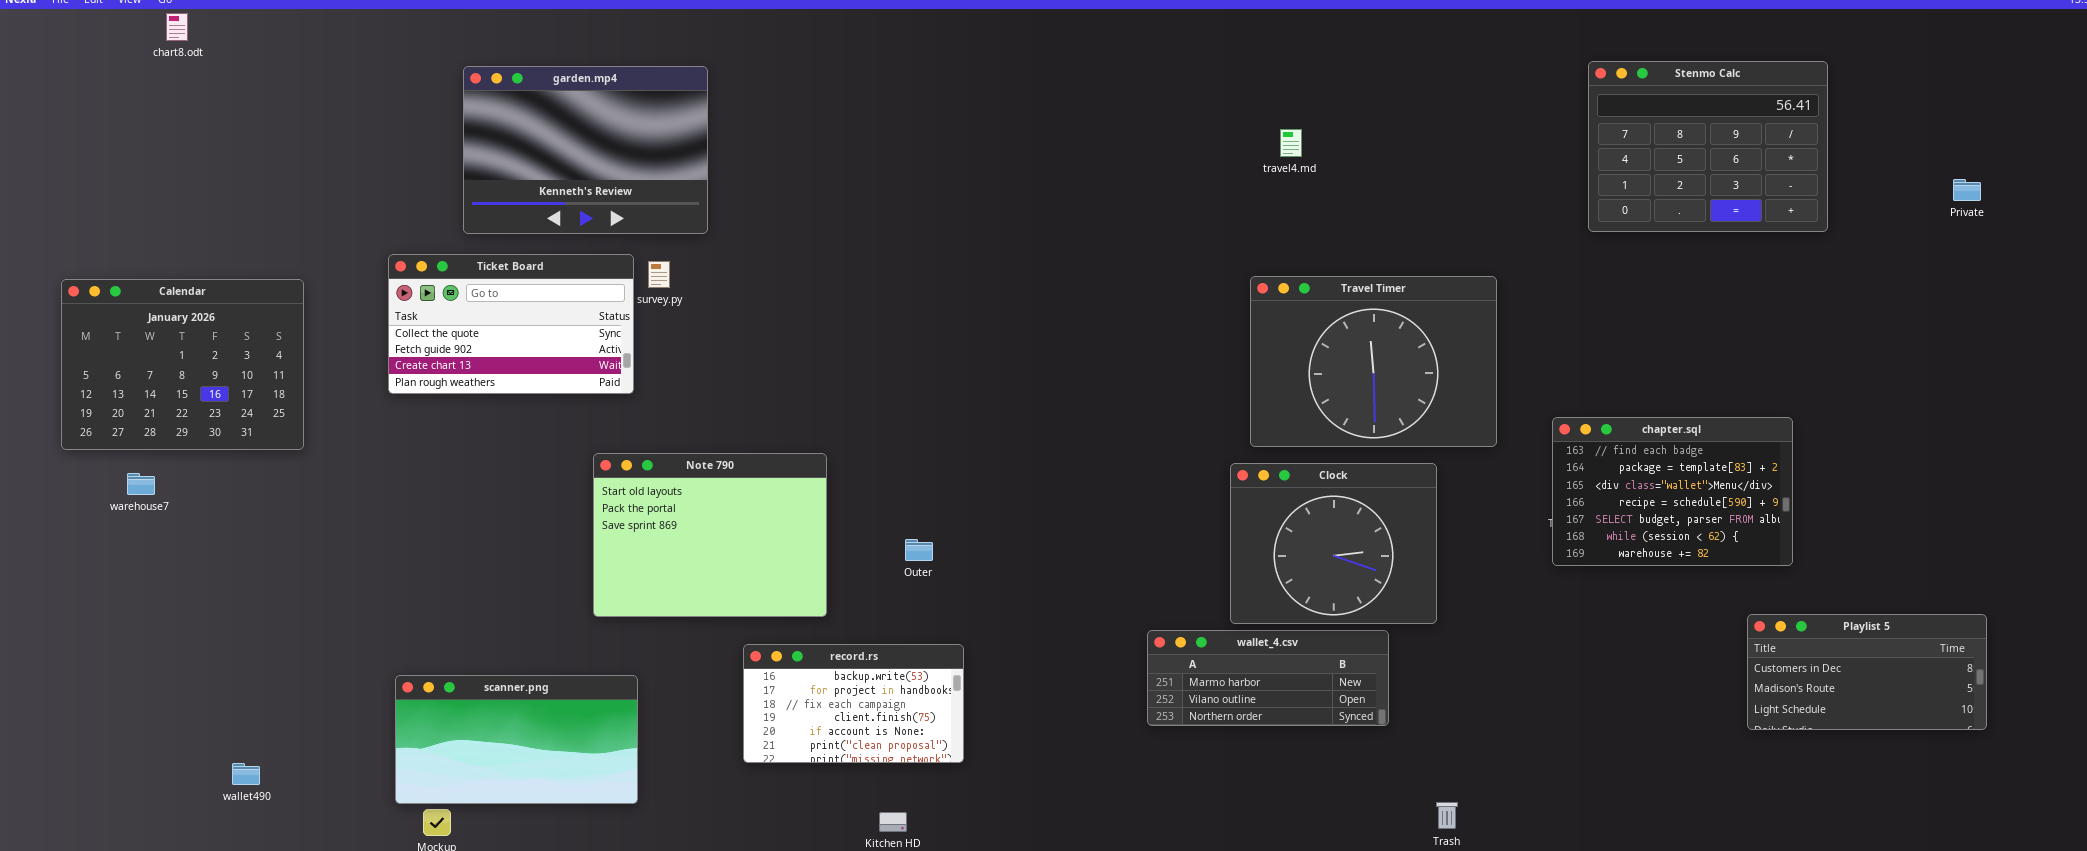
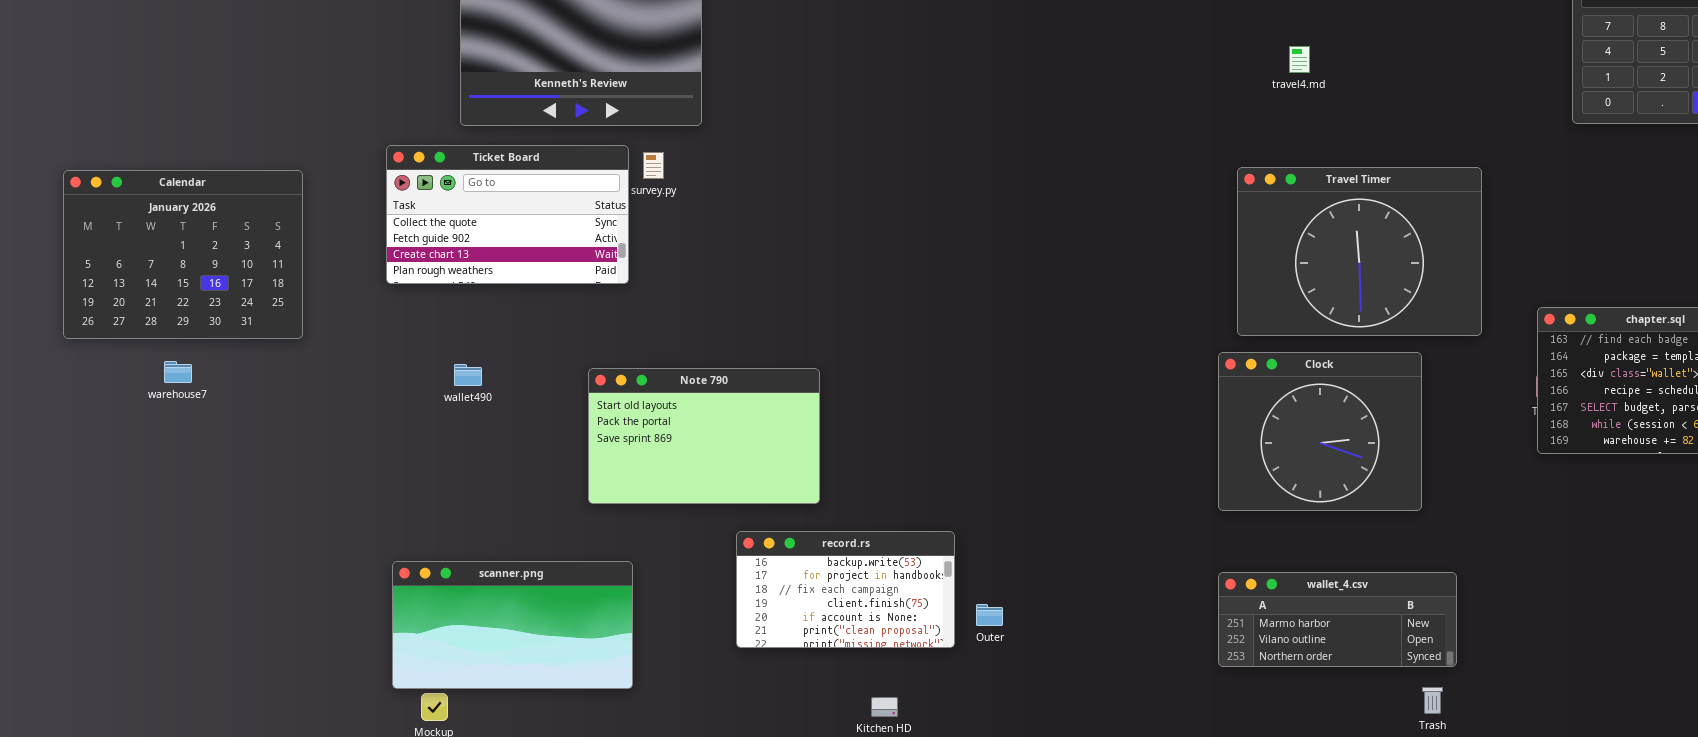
travel4.md: [1280,129,1302,157] -> [1289,46,1310,73], moved
Note 790: [593,453,827,617] -> [588,368,820,504], resized
warehouse7: [127,473,155,495] -> [164,361,192,383], moved
Outer: [905,539,933,561] -> [976,604,1003,626], moved
wallet_4.csv: [1147,630,1389,726] -> [1218,572,1457,667], moved
wallet490: [232,763,260,785] -> [454,364,482,386], moved

